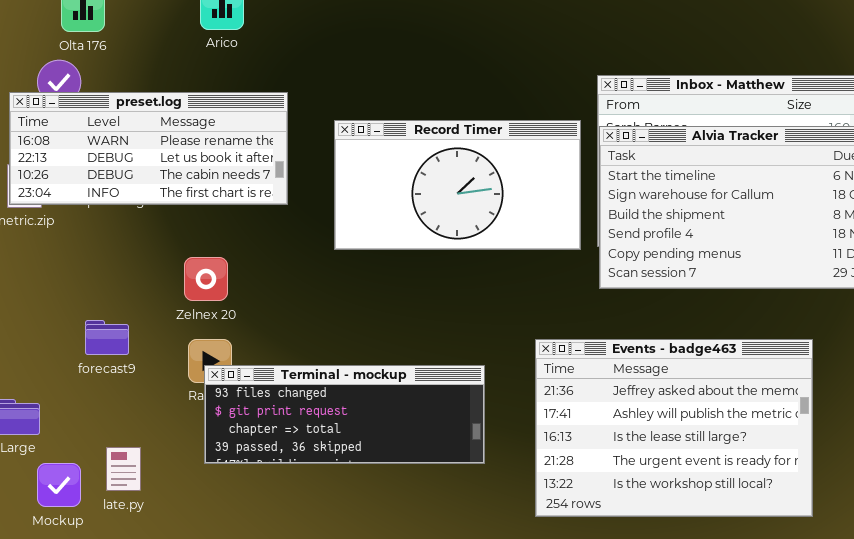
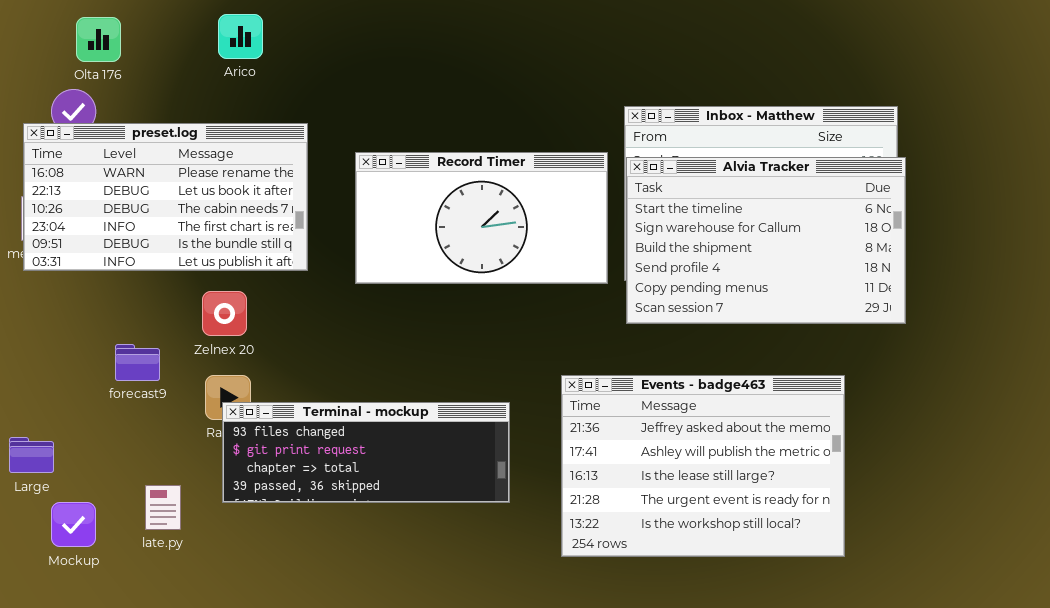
preset.log: [9,92,288,205] -> [23,123,308,271], resized
forecast9: [85,320,129,355] -> [115,344,160,381], moved
late.py: [106,447,141,491] -> [145,485,181,530], moved

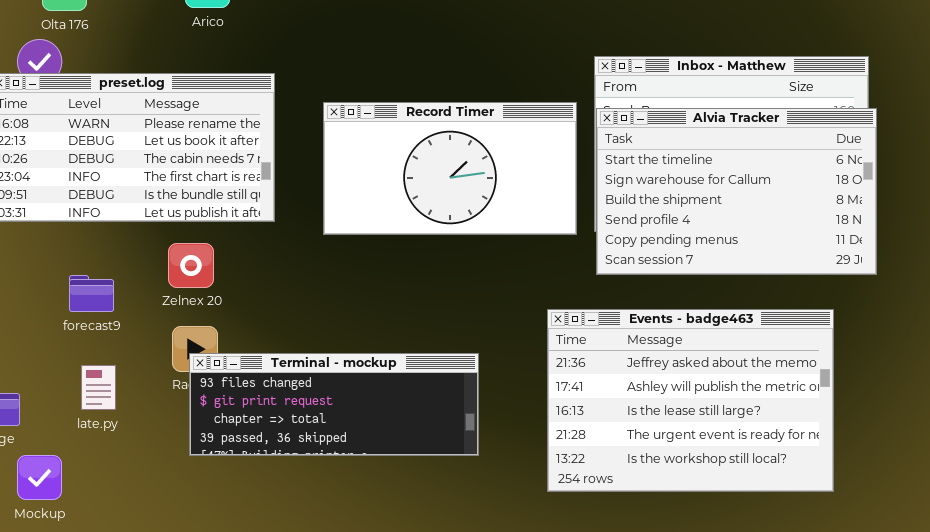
forecast9: [115,344,160,381] -> [69,275,114,312], moved
Events - badge463: [561,375,845,557] -> [547,309,834,492], moved
late.py: [145,485,181,530] -> [81,365,116,410], moved

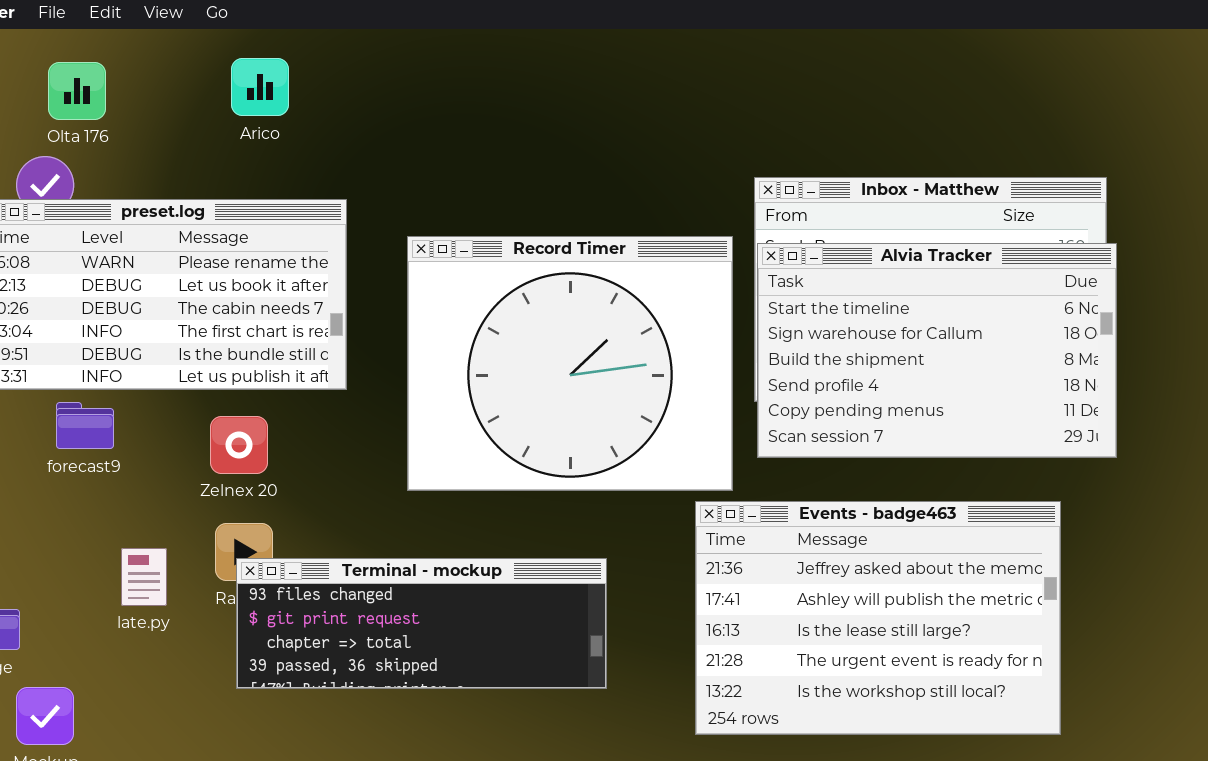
Record Timer: [323,102,577,235] -> [407,236,733,491], resized
forecast9: [69,275,114,312] -> [56,402,114,449], moved
late.py: [81,365,116,410] -> [121,548,167,606], moved

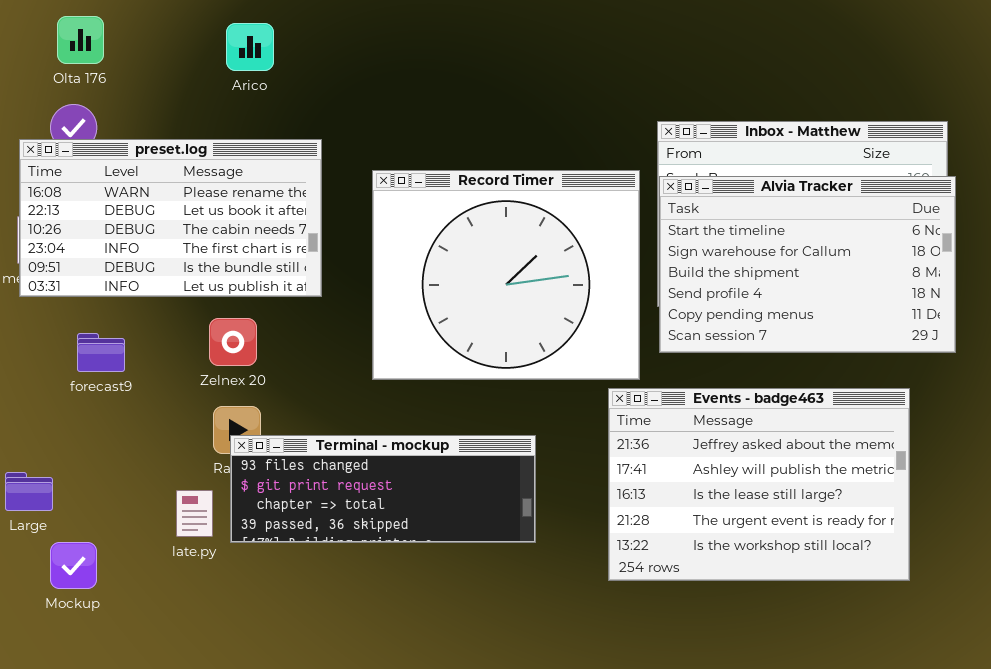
Olta 176: [48,62,106,120] -> [57,16,104,64], moved
forecast9: [56,402,114,449] -> [77,333,125,372], moved
late.py: [121,548,167,606] -> [176,490,213,537], moved

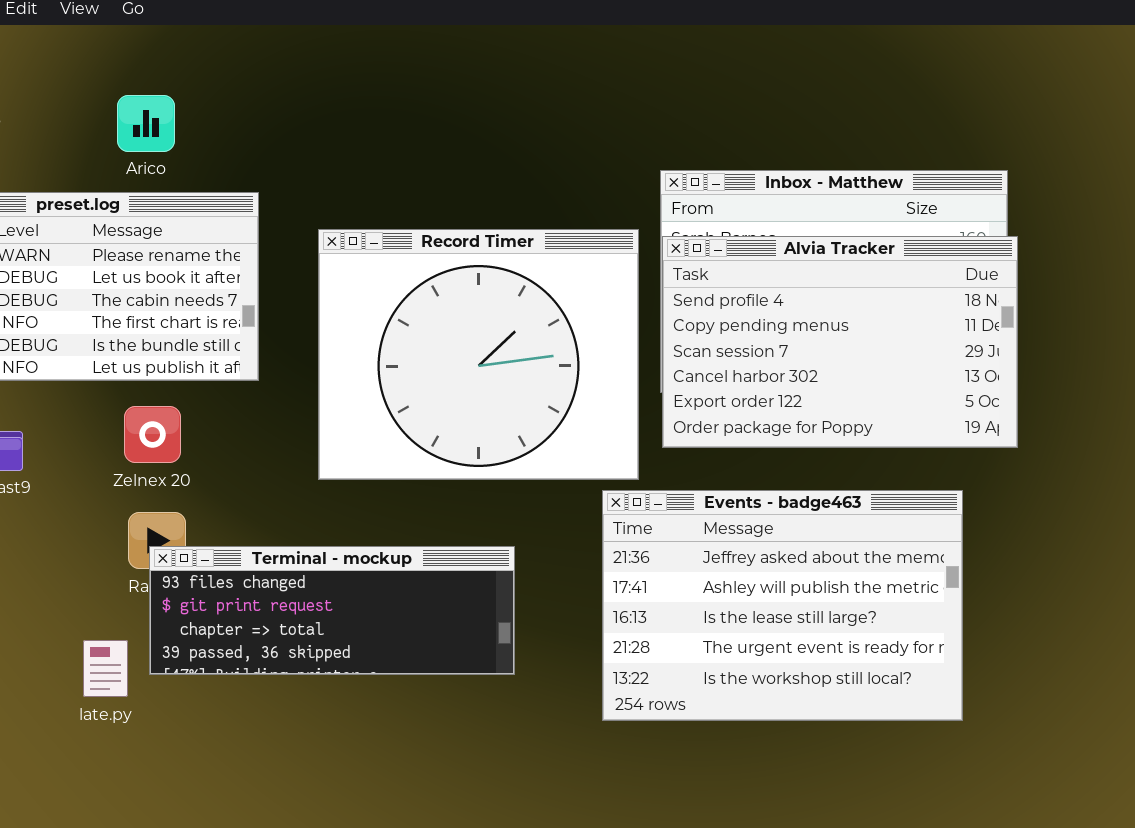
Arico: [226,23,274,71] -> [117,95,175,152], moved
Alvia Tracker: [659,176,956,353] -> [662,236,1018,448], scrolled down 3 rows
late.py: [176,490,213,537] -> [83,640,128,697], moved

